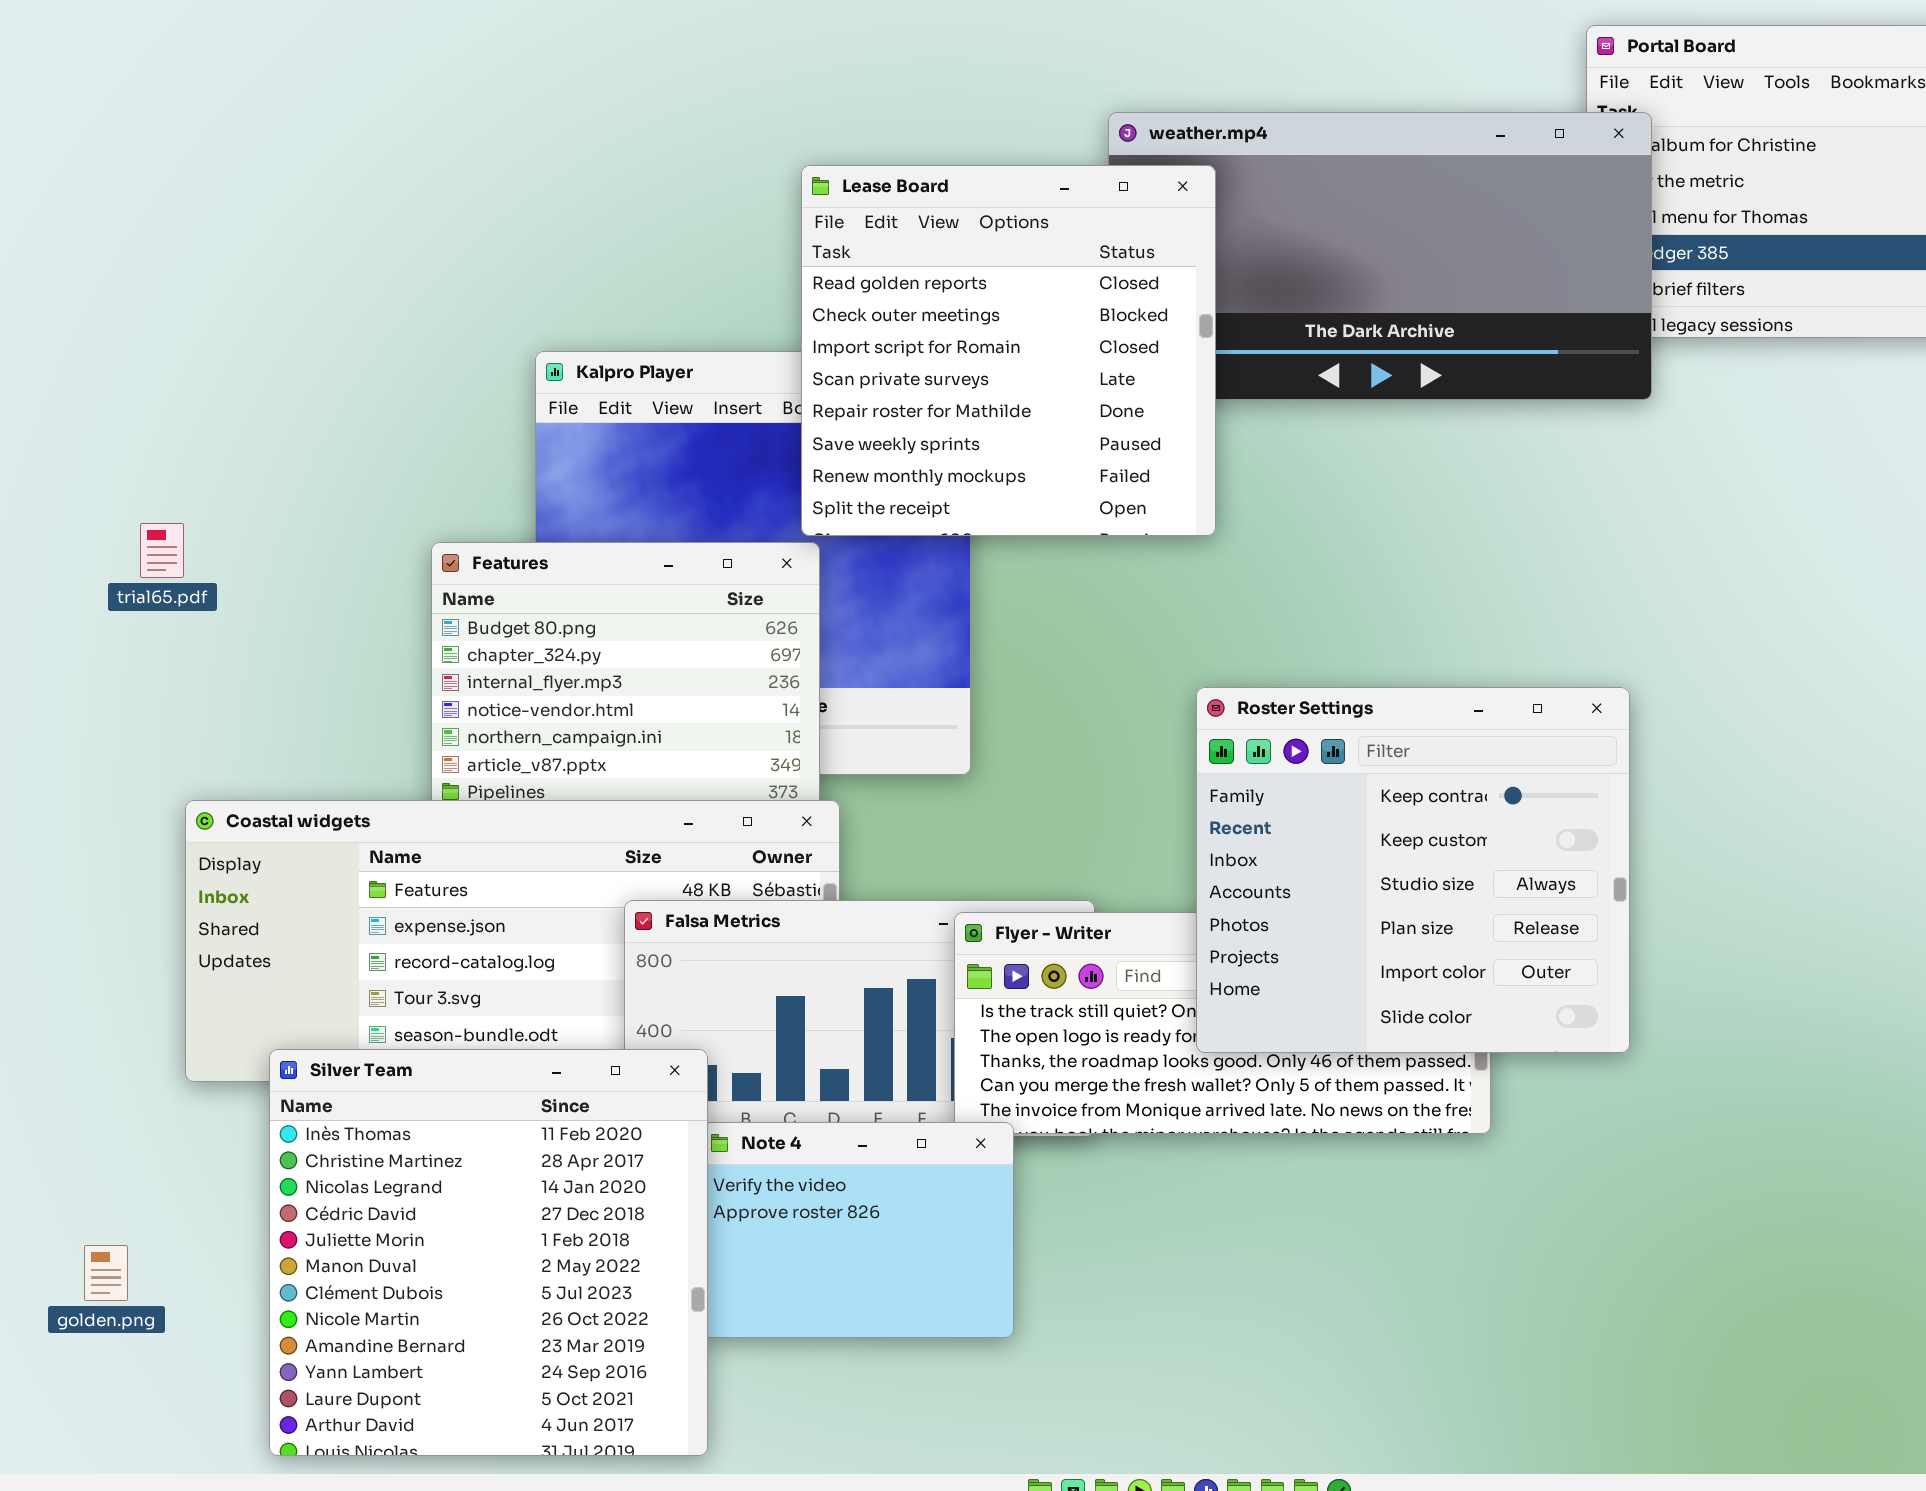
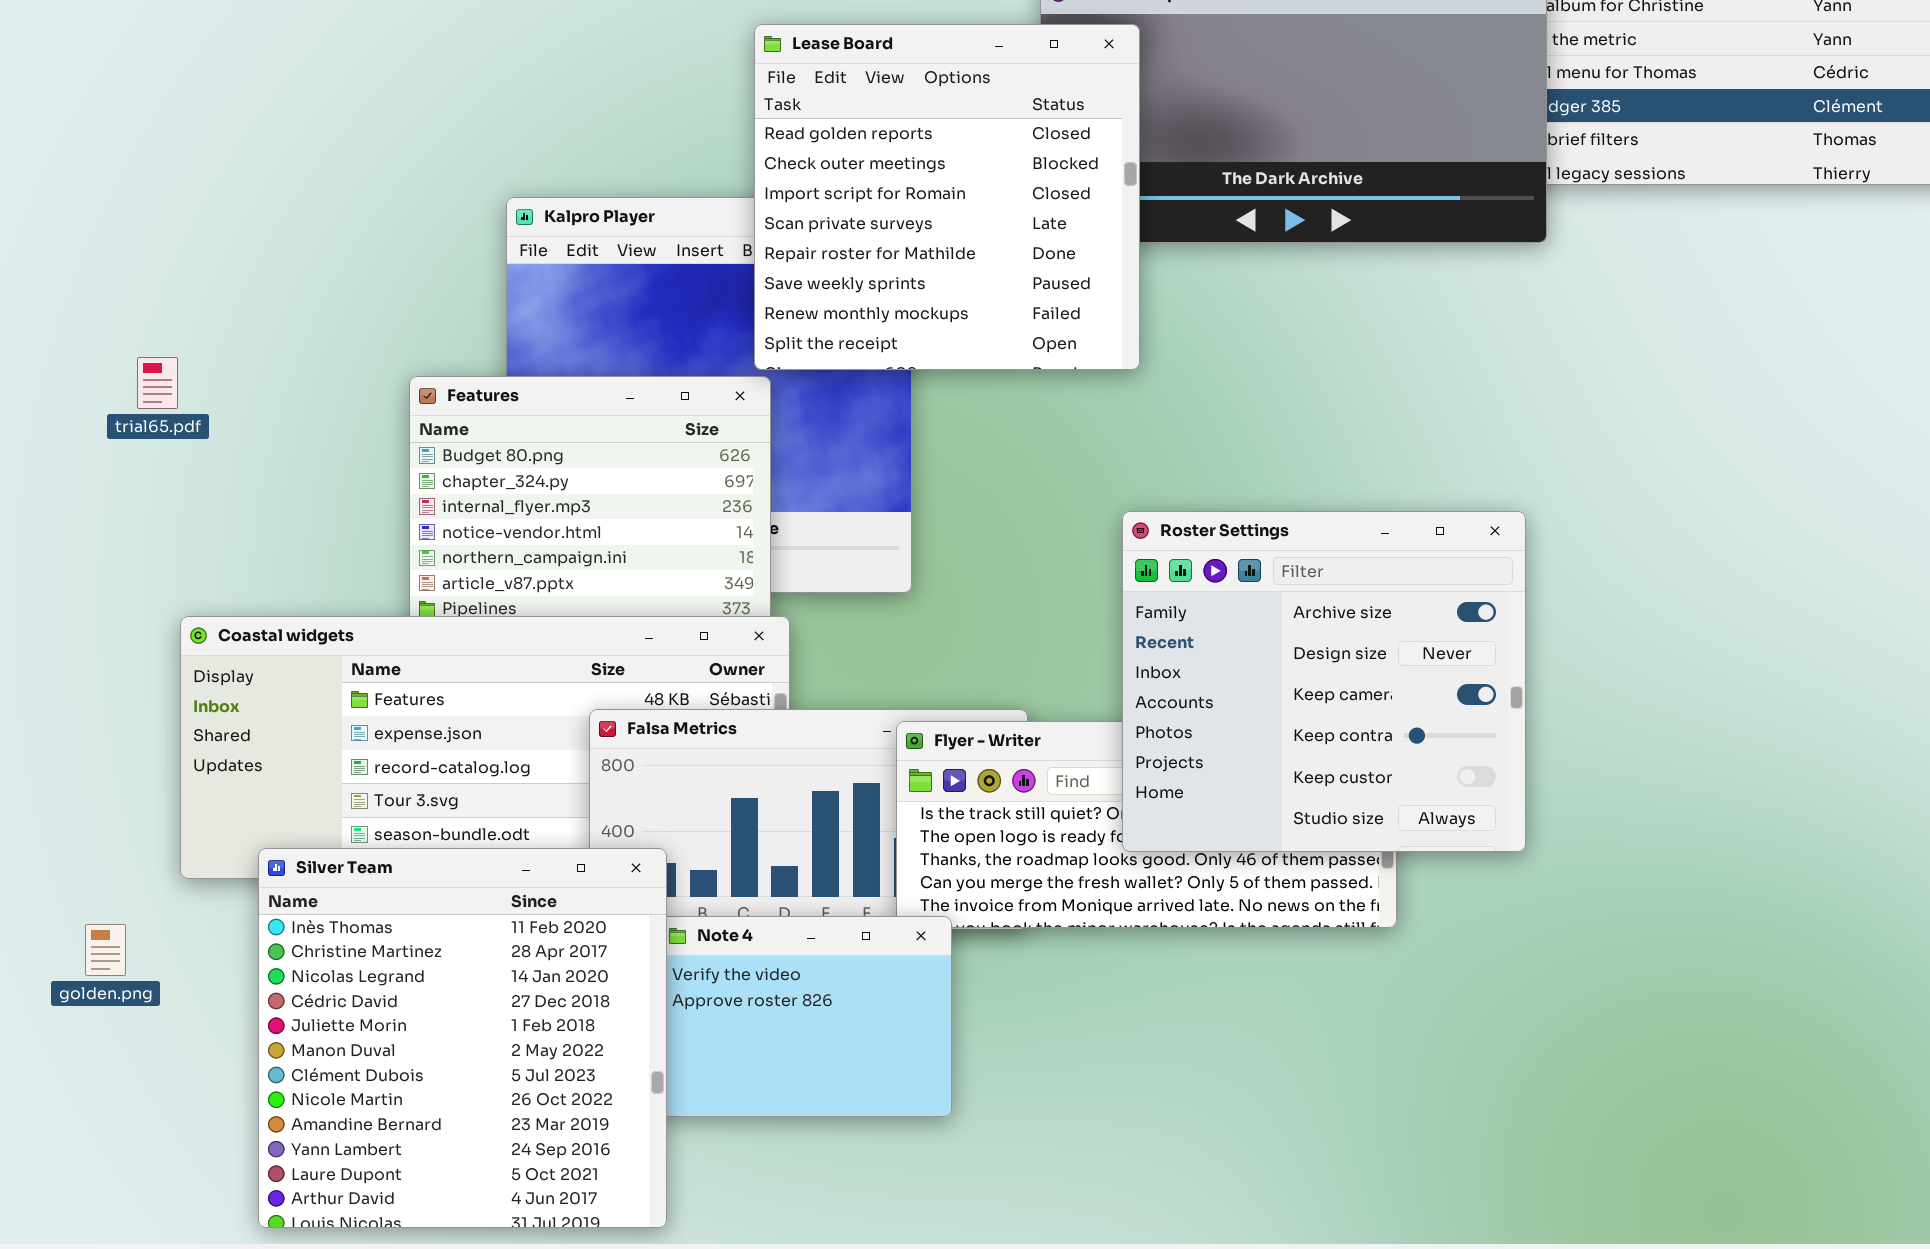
Roster Settings: [1196,687,1630,1053] -> [1122,511,1526,852], scrolled up 3 rows
golden.png: [84,1245,128,1301] -> [85,924,126,976], moved

